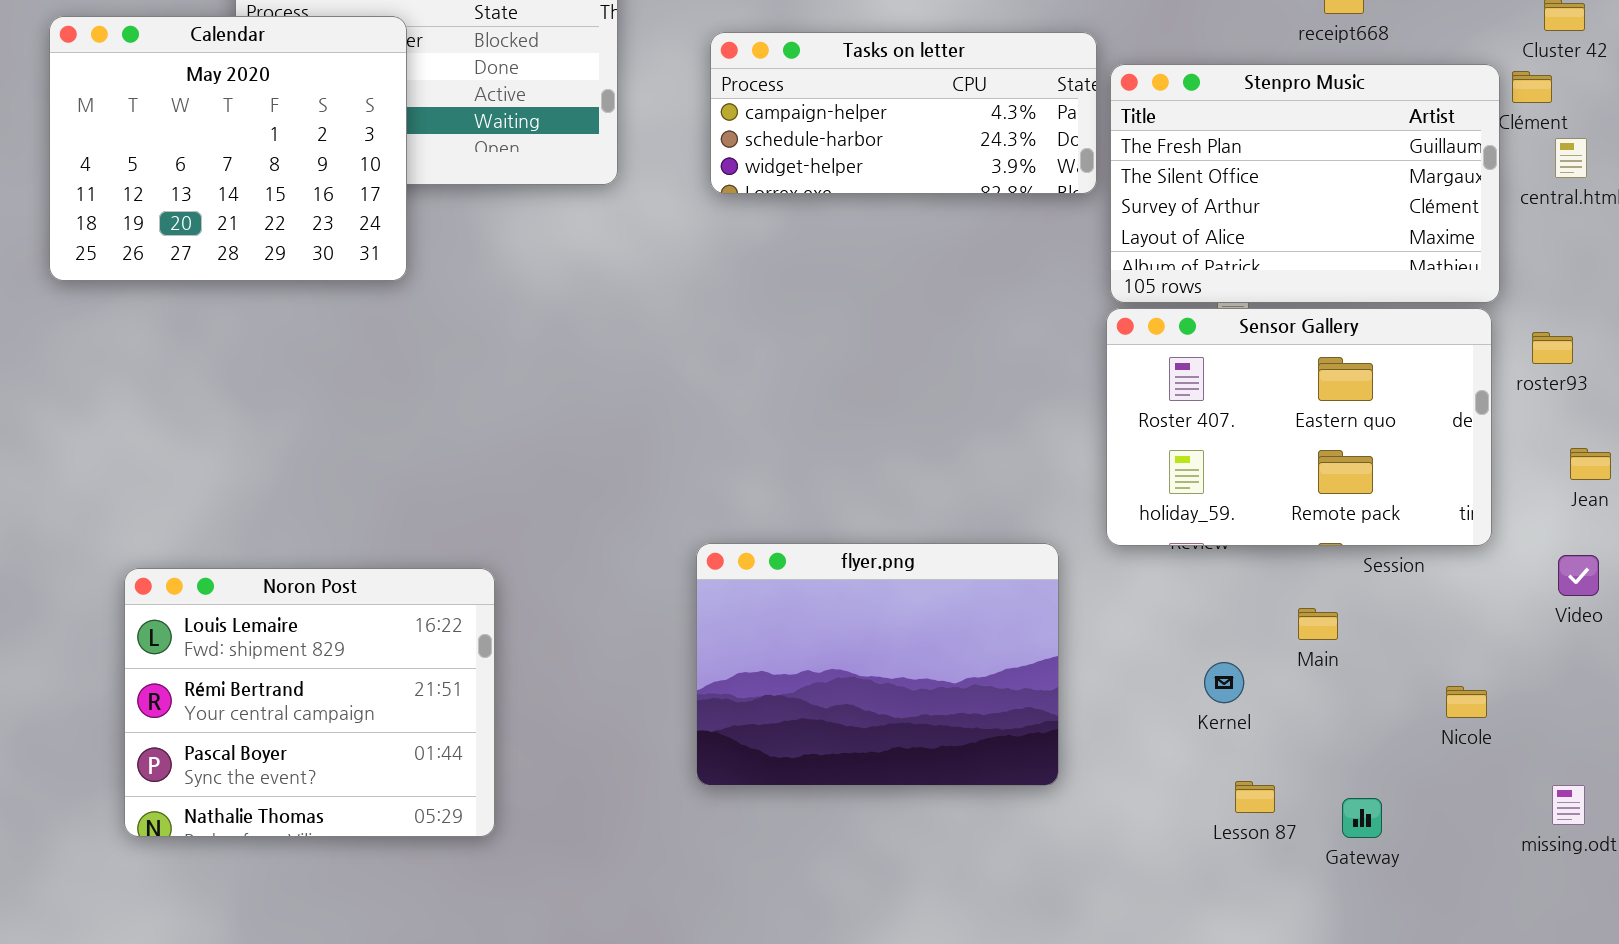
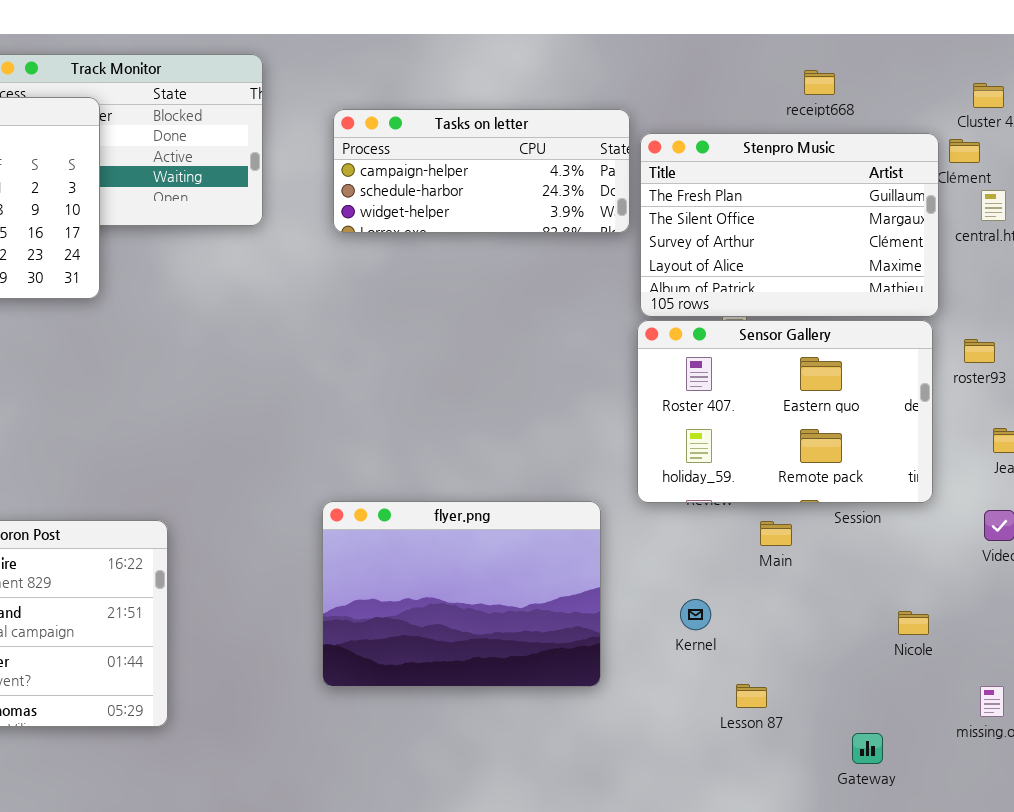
Main: [1298,608,1338,640] -> [760,521,792,546], moved
Kernel: [1204,662,1244,703] -> [680,599,711,630], moved
Gateway: [1342,798,1382,838] -> [852,733,883,764], moved

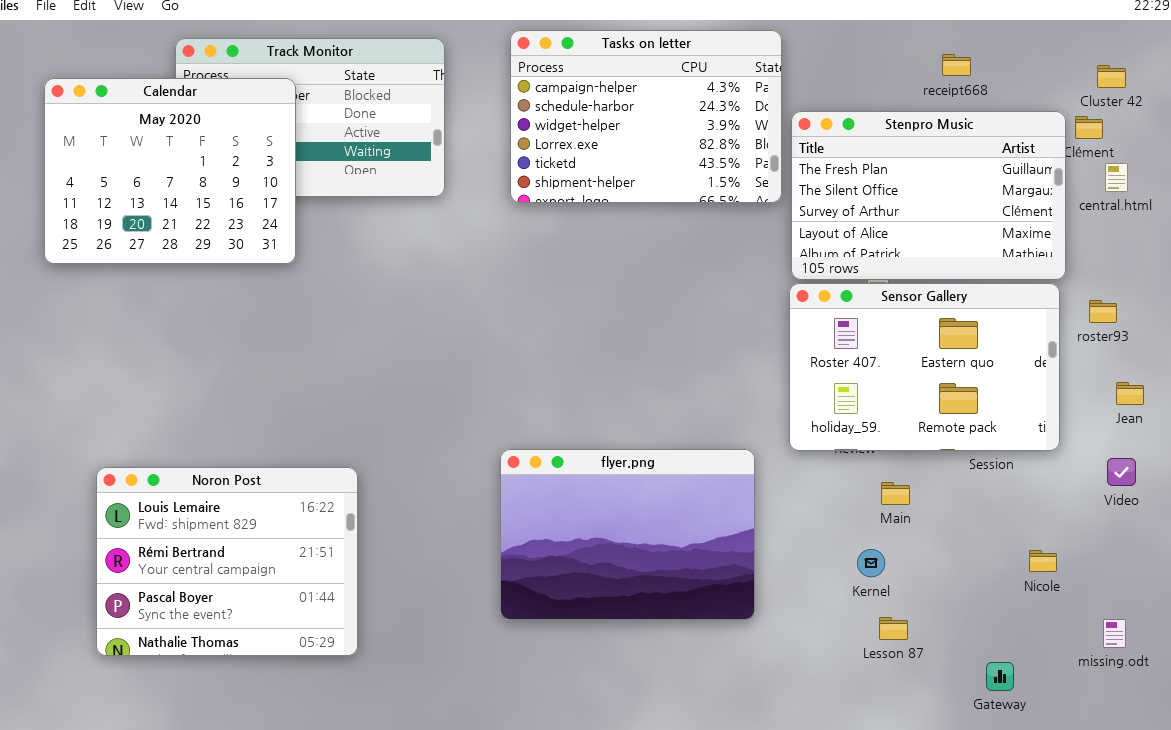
Tasks on letter: [333,109,630,233] -> [510,30,782,203], resized
Main: [760,521,792,546] -> [881,482,910,505], moved
Kernel: [680,599,711,630] -> [857,549,885,577], moved

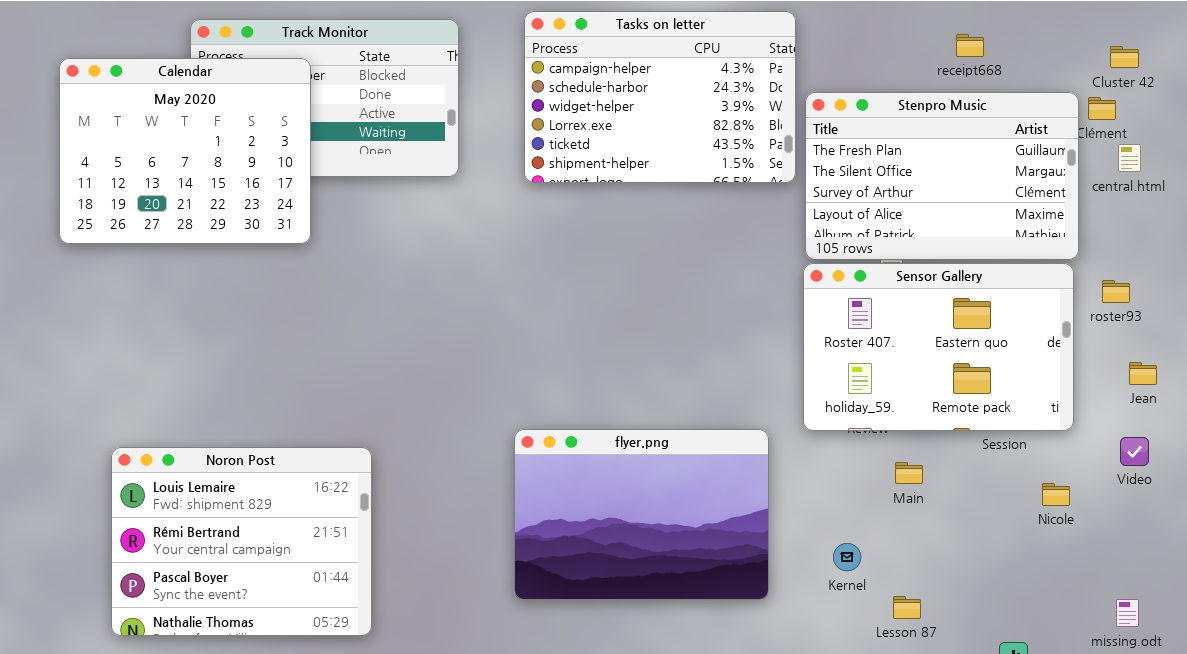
Kernel: [857,549,885,577] -> [833,543,861,571], moved
Nicole: [1029,550,1057,572] -> [1042,483,1070,506], moved

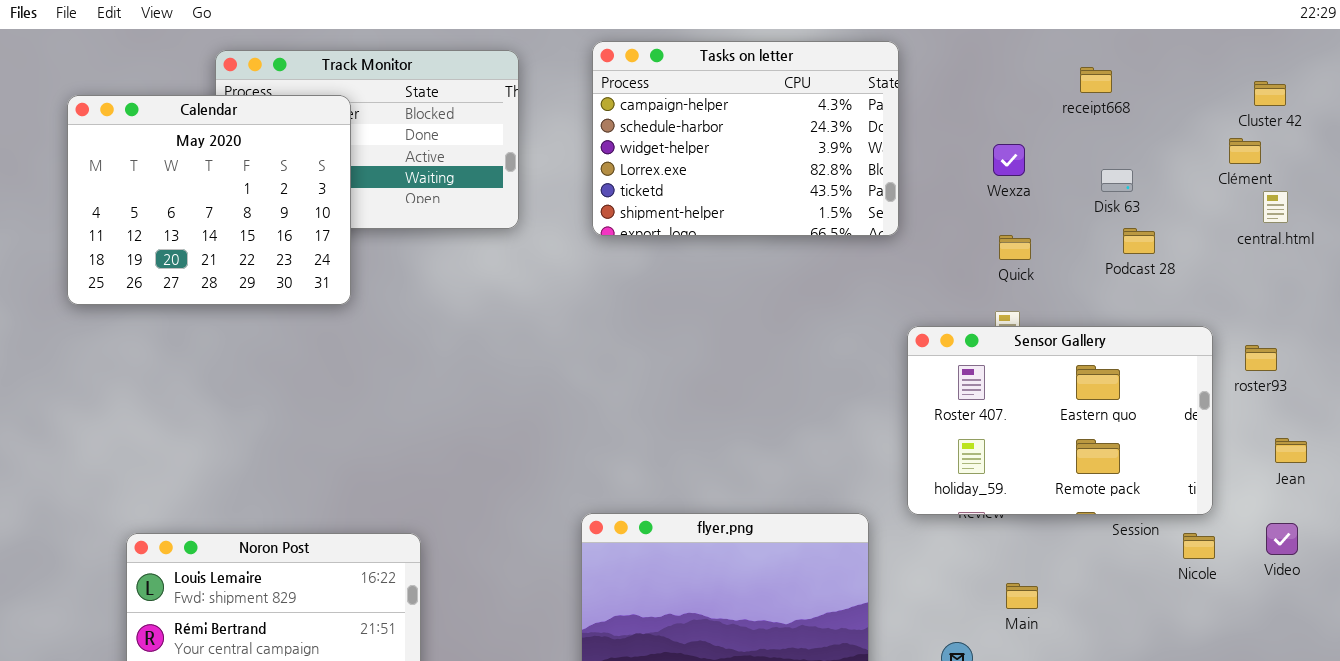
Stenpro Music: [805,92,1079,260] -> none, closed
Main: [895,462,923,484] -> [1006,583,1038,609], moved
Nicole: [1042,483,1070,506] -> [1183,533,1215,559], moved

